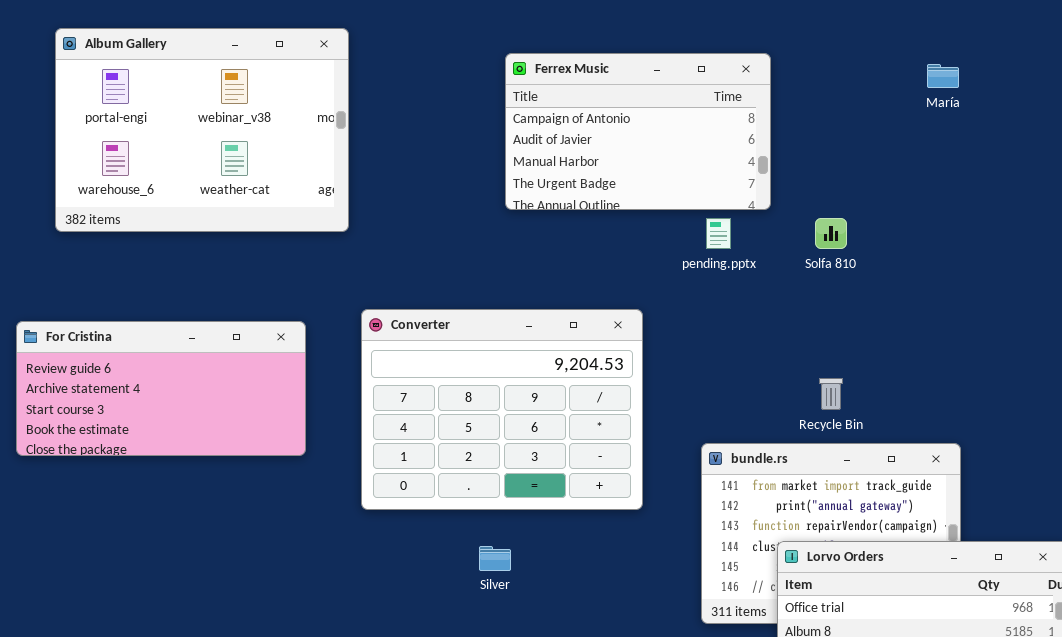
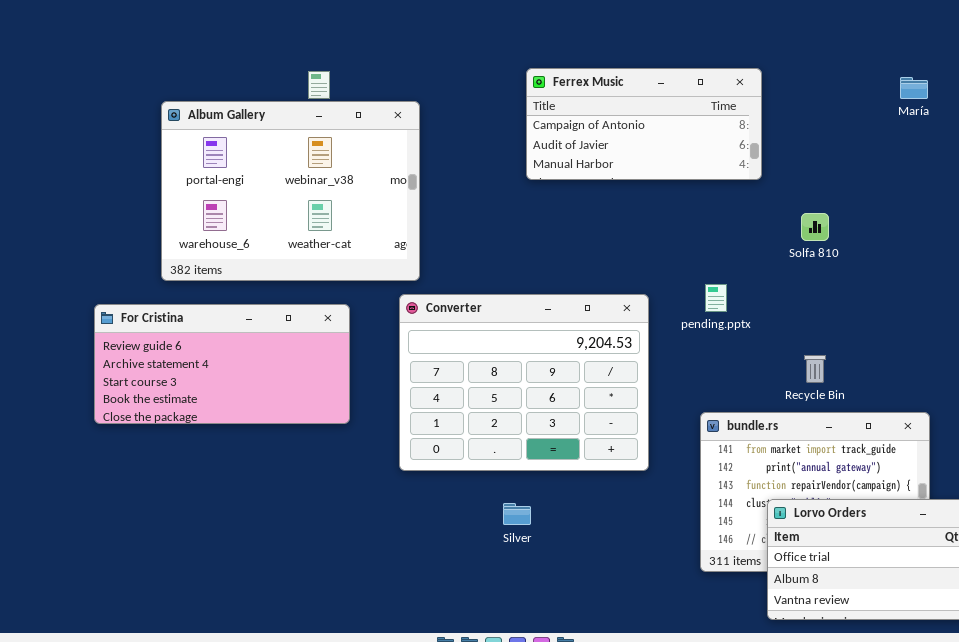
Album Gallery: [55,28,349,232] -> [161,101,420,281], moved
Ferrex Music: [505,53,771,210] -> [526,68,762,180], resized
pending.pptx: [706,218,731,249] -> [705,284,727,312], moved

